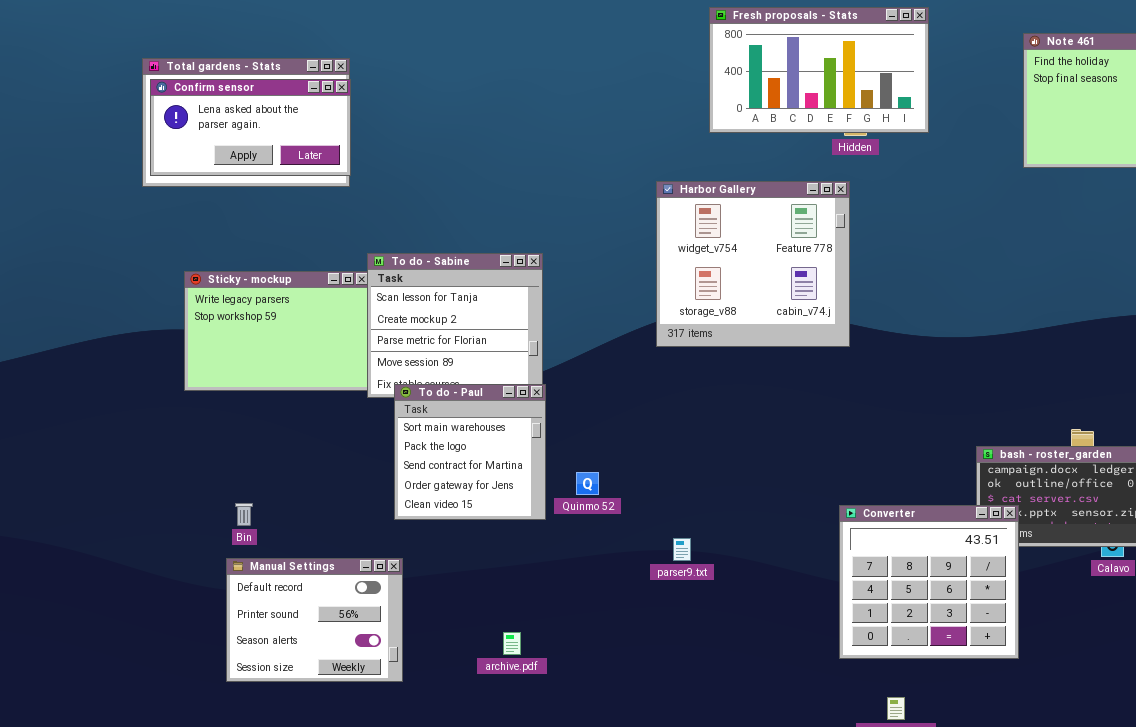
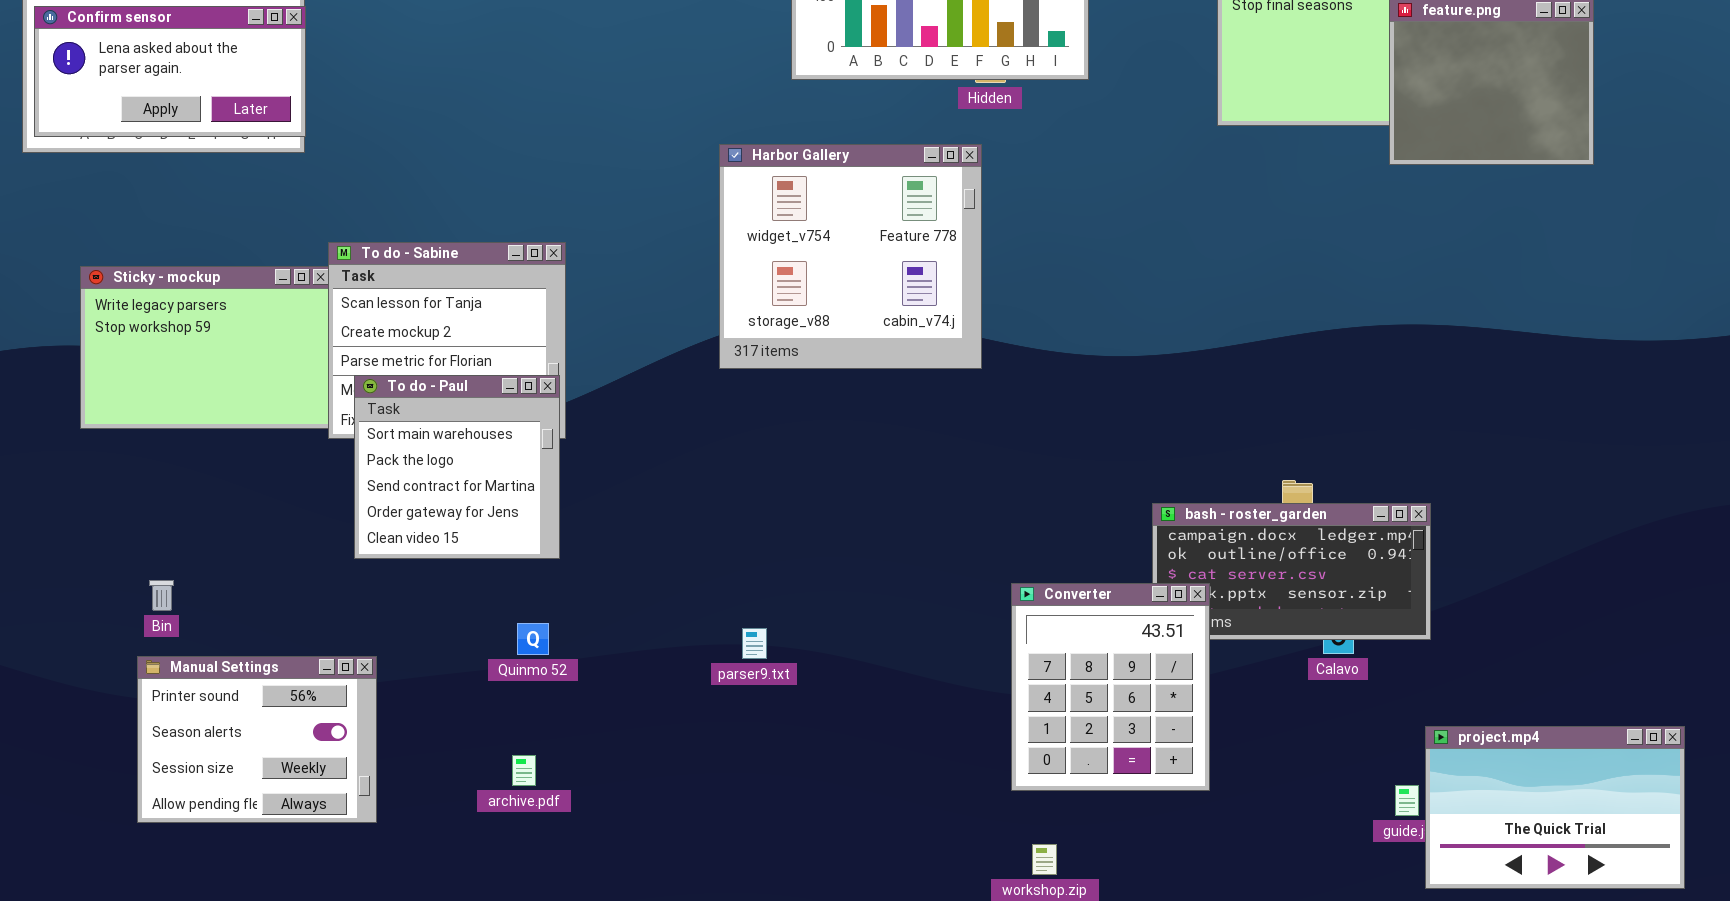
To do - Paul: [394,384,546,520] -> [354,375,560,559], moved
Quinmo 52: [576,472,599,495] -> [517,623,549,655], moved
Converter: [839,505,1019,659] -> [1011,583,1210,791], resized
Manual Settings: [226,558,403,682] -> [137,656,377,823], scrolled down 1 row

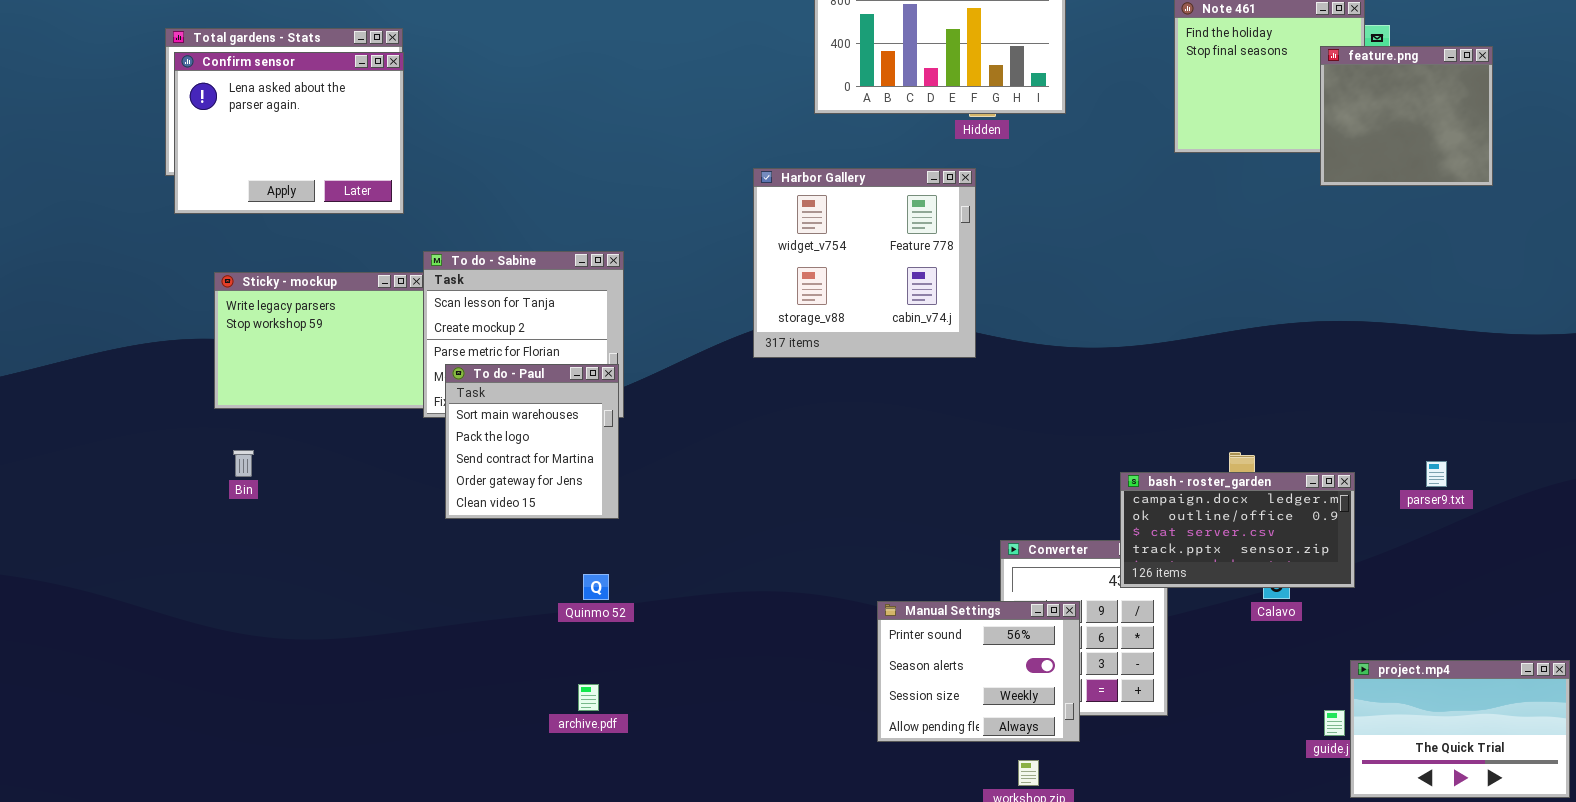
Confirm sensor: [34,6,306,137] -> [174,52,404,214], resized
bash - roster_garden: [1152,503,1431,640] -> [1120,472,1355,588], raised
Bin: [149,580,174,611] -> [233,450,254,477], moved
parser9.txt: [742,628,767,659] -> [1426,461,1447,487], moved
Manual Settings: [137,656,377,823] -> [877,601,1080,742], moved

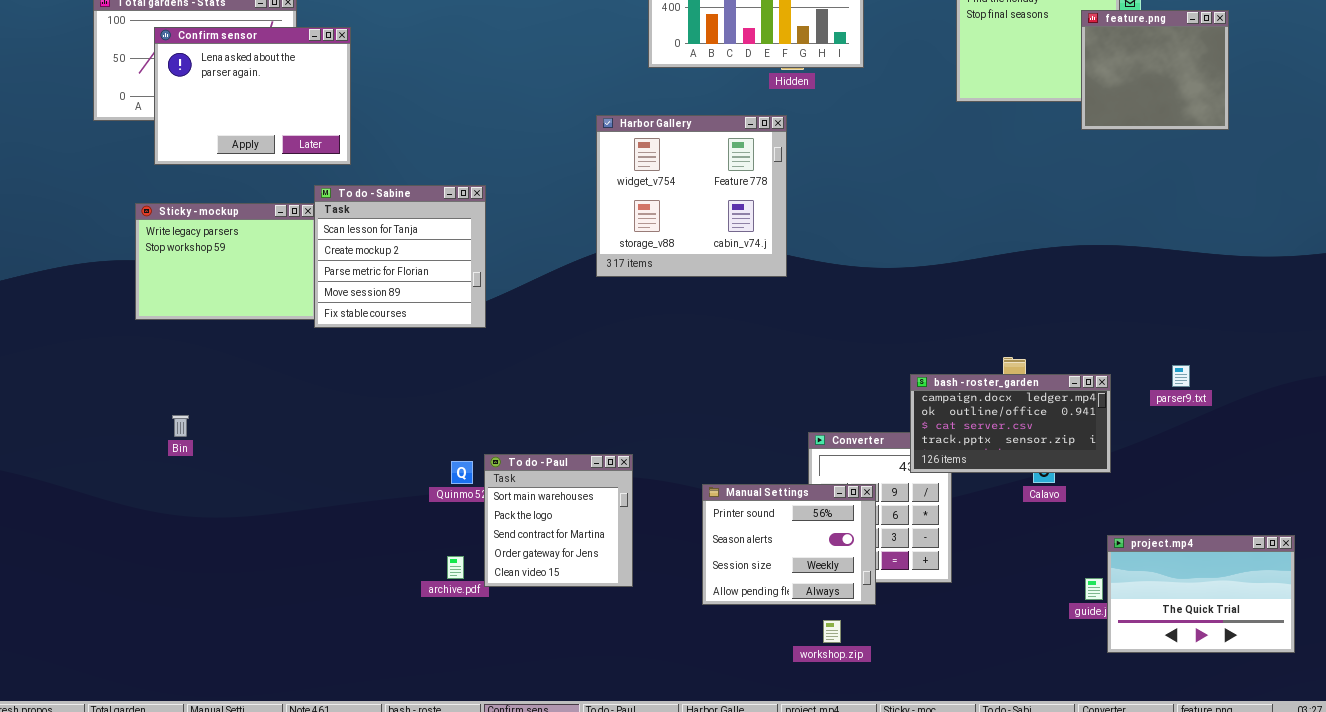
Confirm sensor: [174,52,404,214] -> [154,27,351,165], moved
To do - Paul: [445,364,619,519] -> [484,454,633,587], moved
Bin: [233,450,254,477] -> [172,415,189,437], moved

